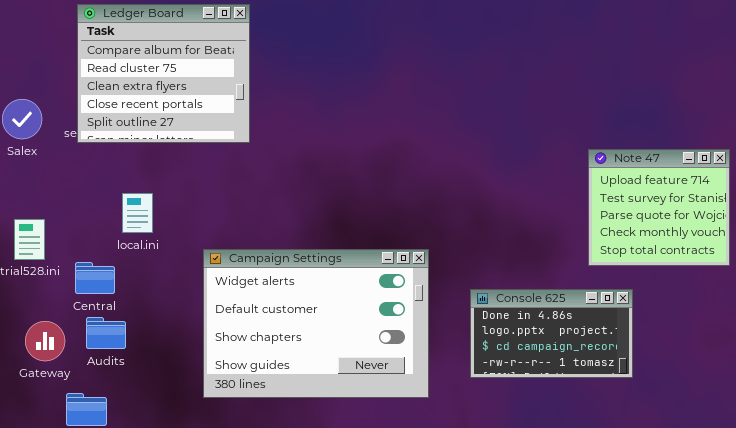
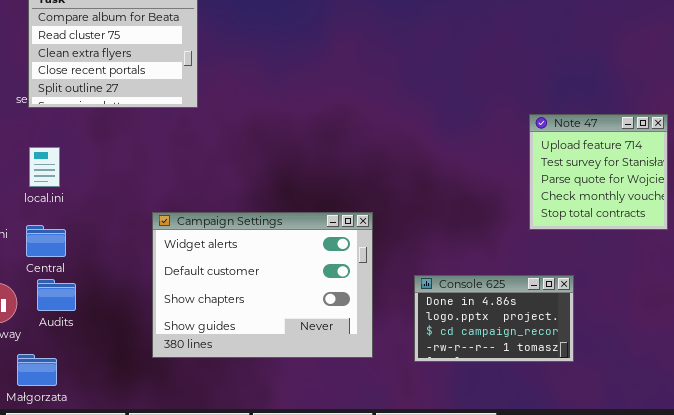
local.ini: [122,193,153,233] -> [29,147,60,187], moved
Console 625: [470,289,633,378] -> [414,275,574,362], moved

